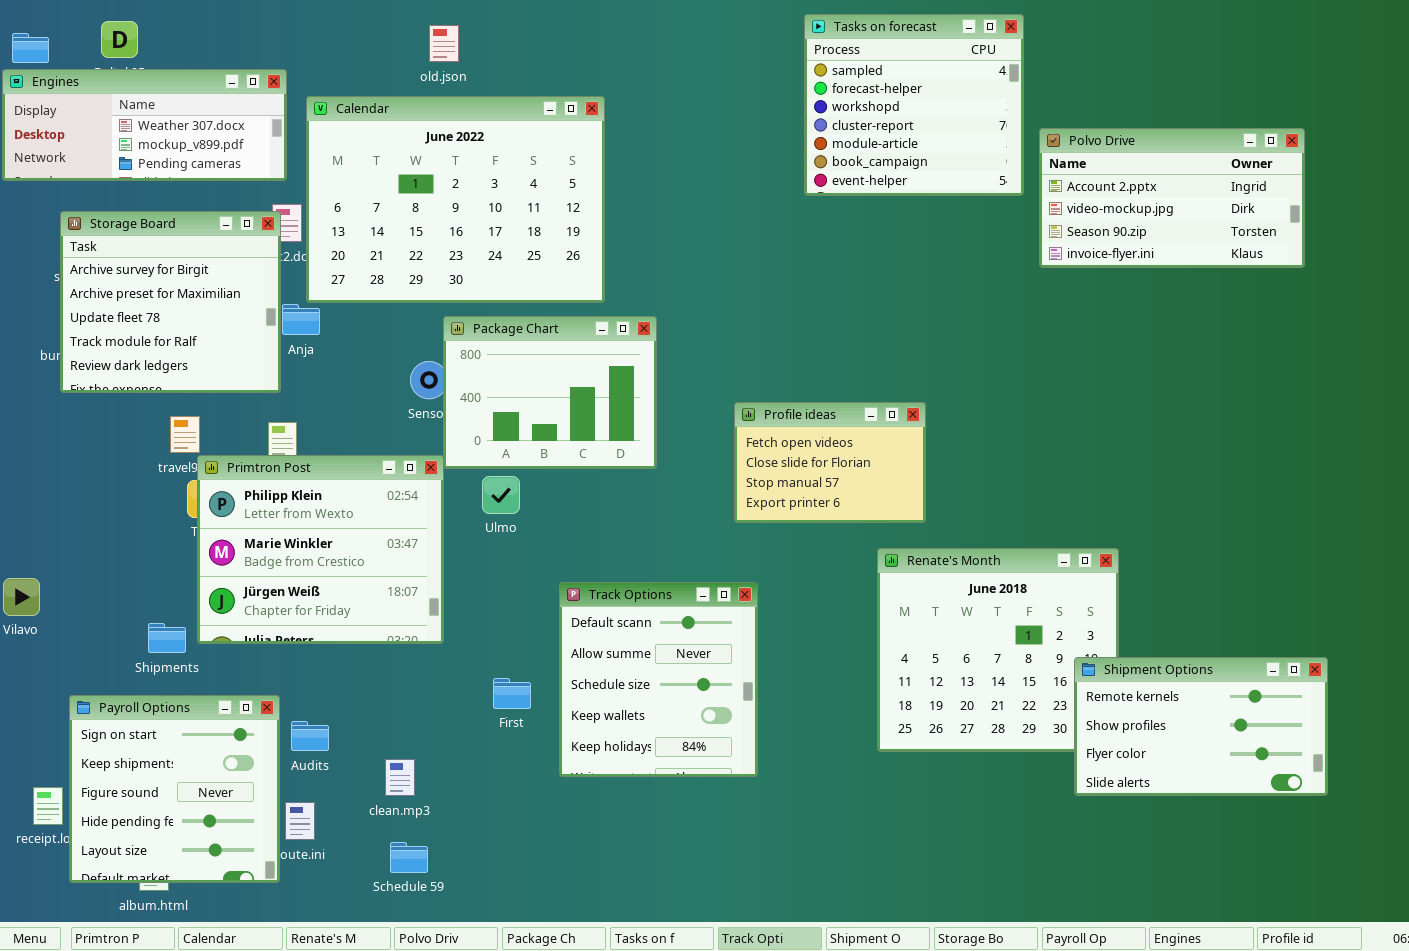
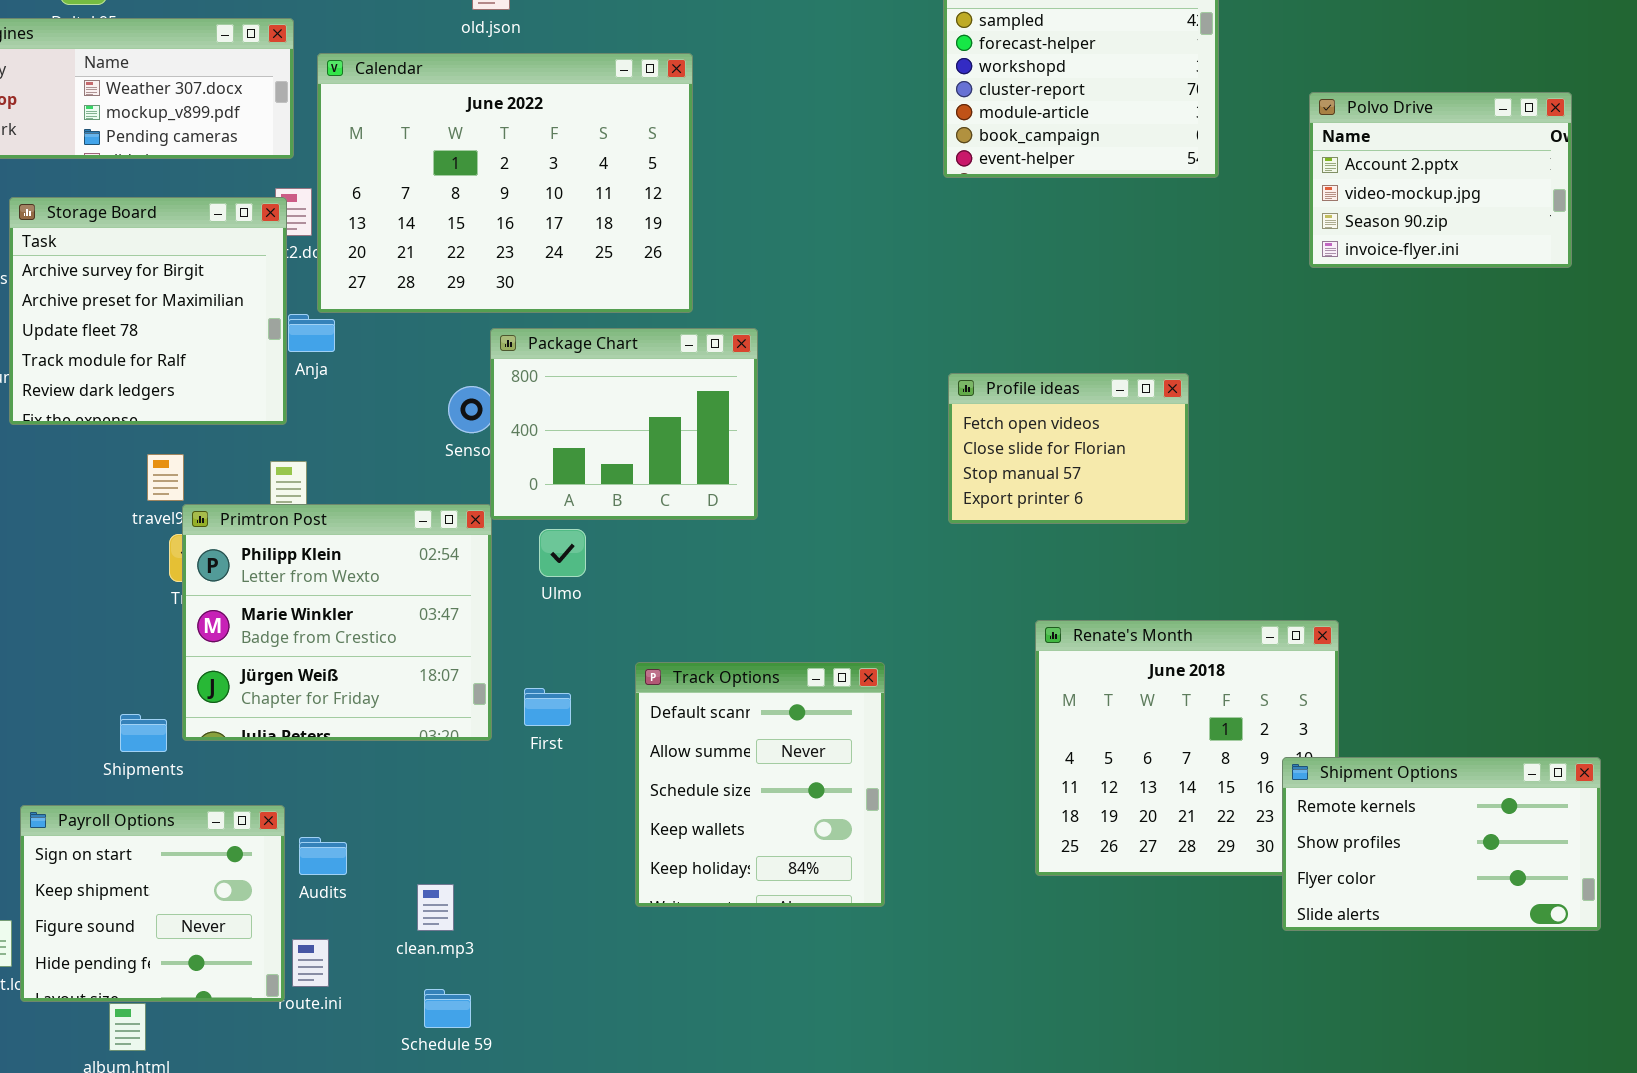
Polvo Drive: [1039,128,1305,268] -> [1309,92,1572,268], resized
Profile ideas: [734,402,926,523] -> [948,373,1189,524], moved
First: [493,678,531,709] -> [524,688,571,726], moved
Payroll Options: [69,695,280,883] -> [20,805,285,1002], resized

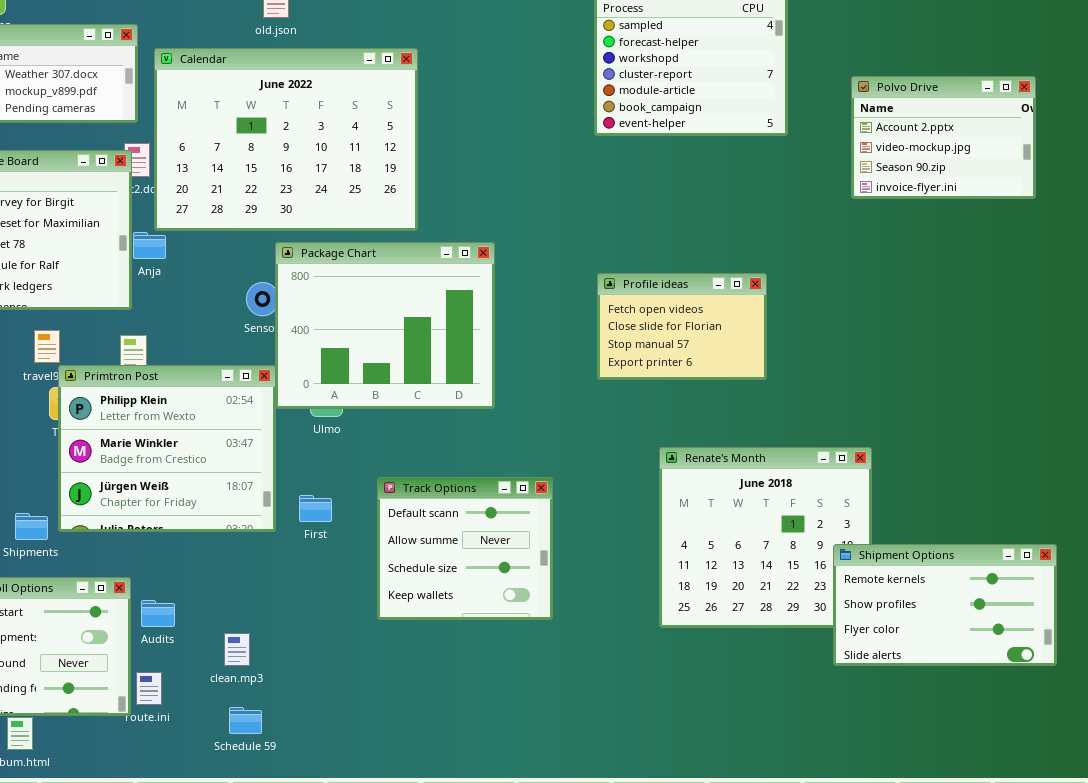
Package Chart: [490,328,758,520] -> [275,242,495,409], resized
Track Options: [635,662,885,907] -> [377,477,553,620], resized

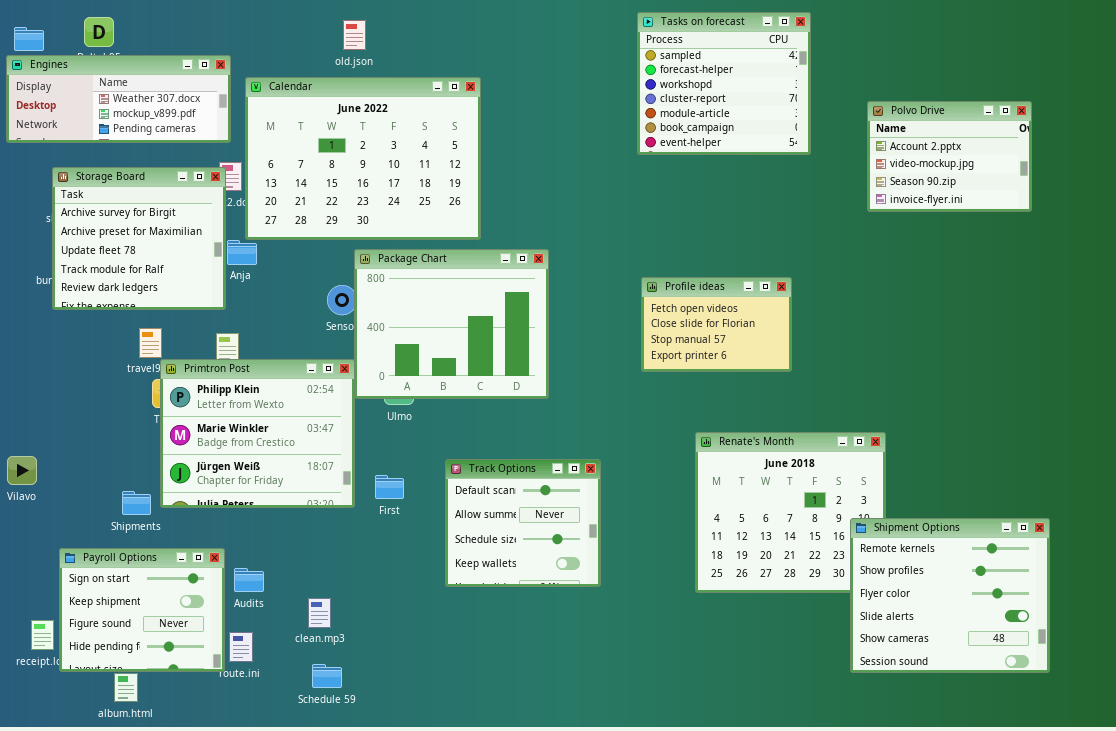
Shipment Options: [833,544,1057,666] -> [850,518,1050,673], resized

